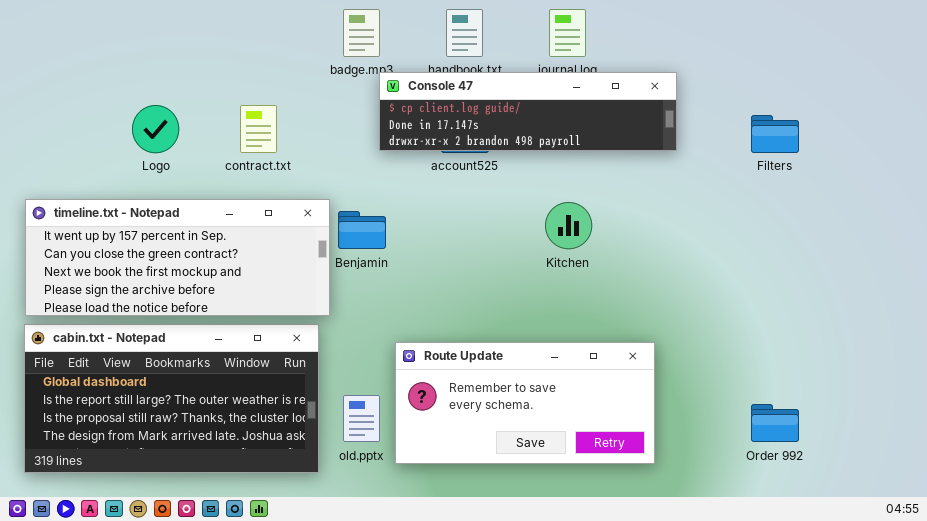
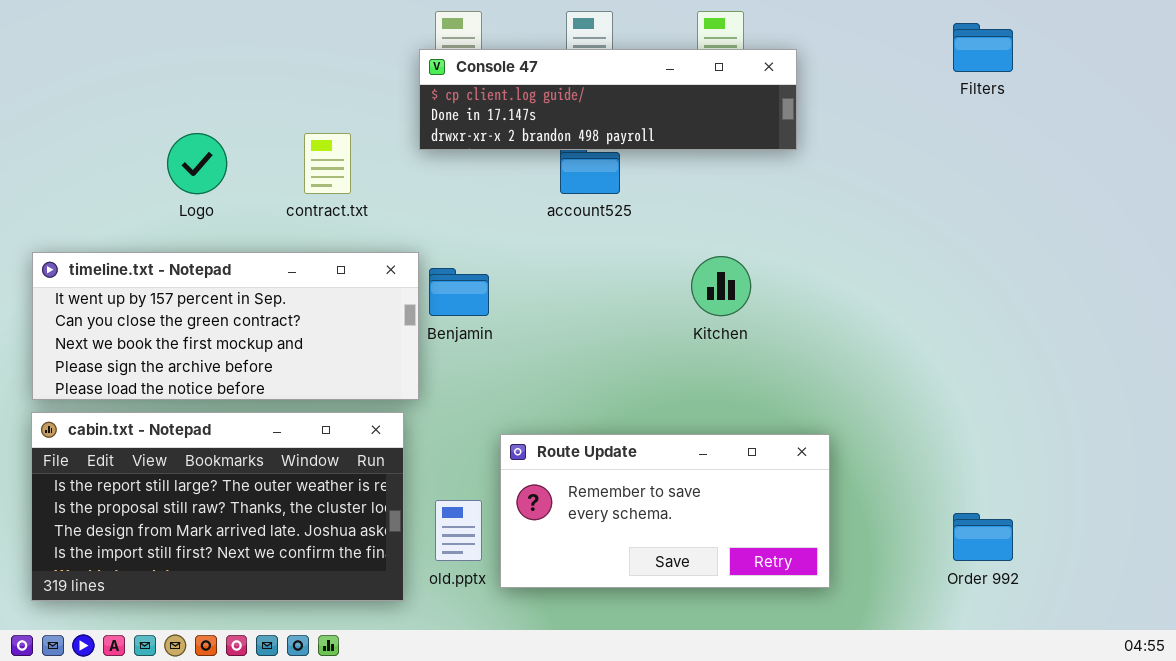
Console 47: [379,72,677,151] -> [419,49,797,150], moved
Filters: [751,115,799,153] -> [953,23,1013,72], moved
cabin.txt - Notepad: [24,324,319,473] -> [31,412,404,601], scrolled down 1 row

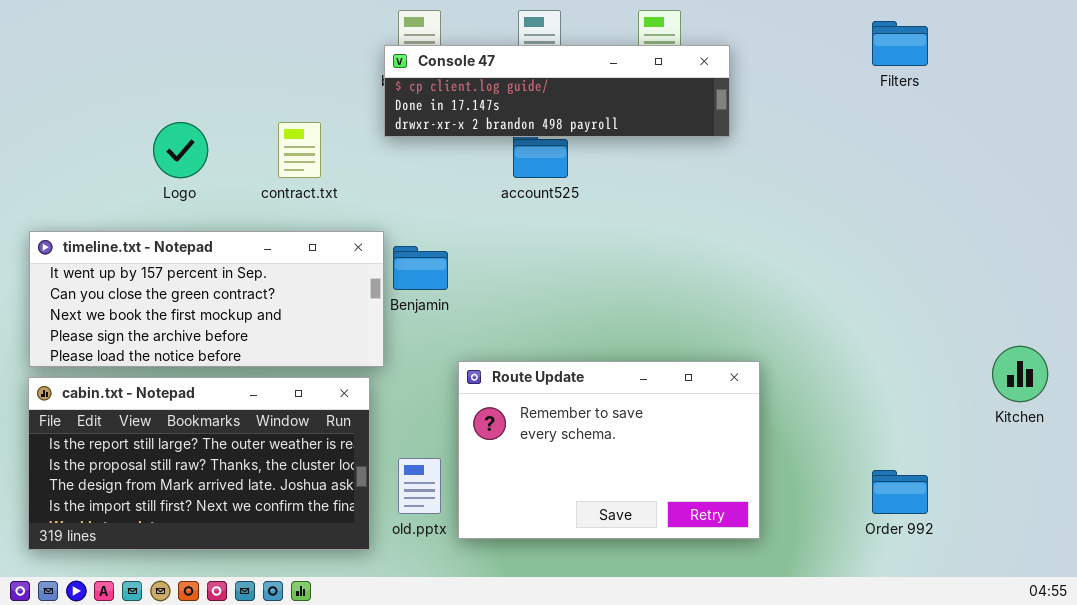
Kitchen: [691,256,751,316] -> [992,346,1048,402], moved
Route Update: [500,434,830,588] -> [458,361,760,539], resized

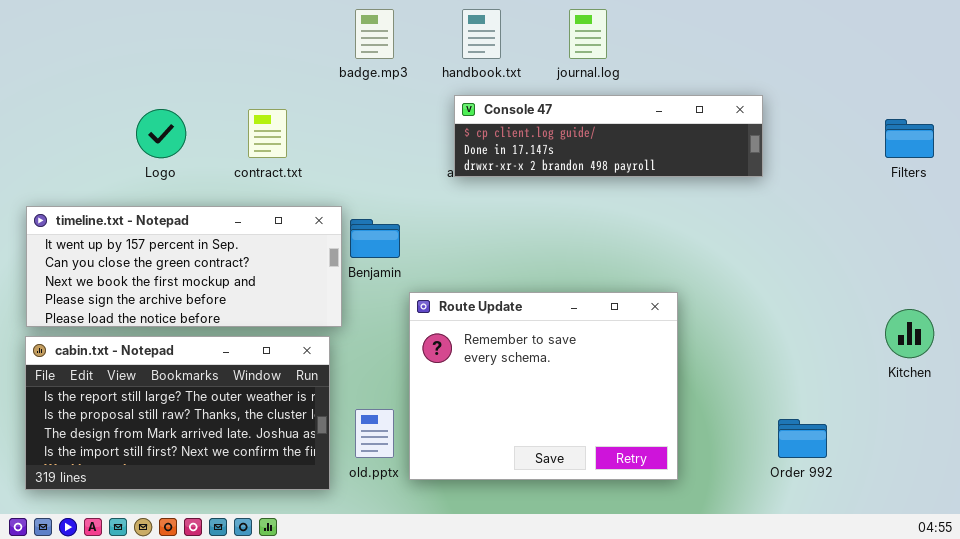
Filters: [872,21,928,66] -> [885,119,934,158], moved
Console 47: [384,45,730,137] -> [454,95,763,177], moved
Route Update: [458,361,760,539] -> [409,292,678,480], resized

